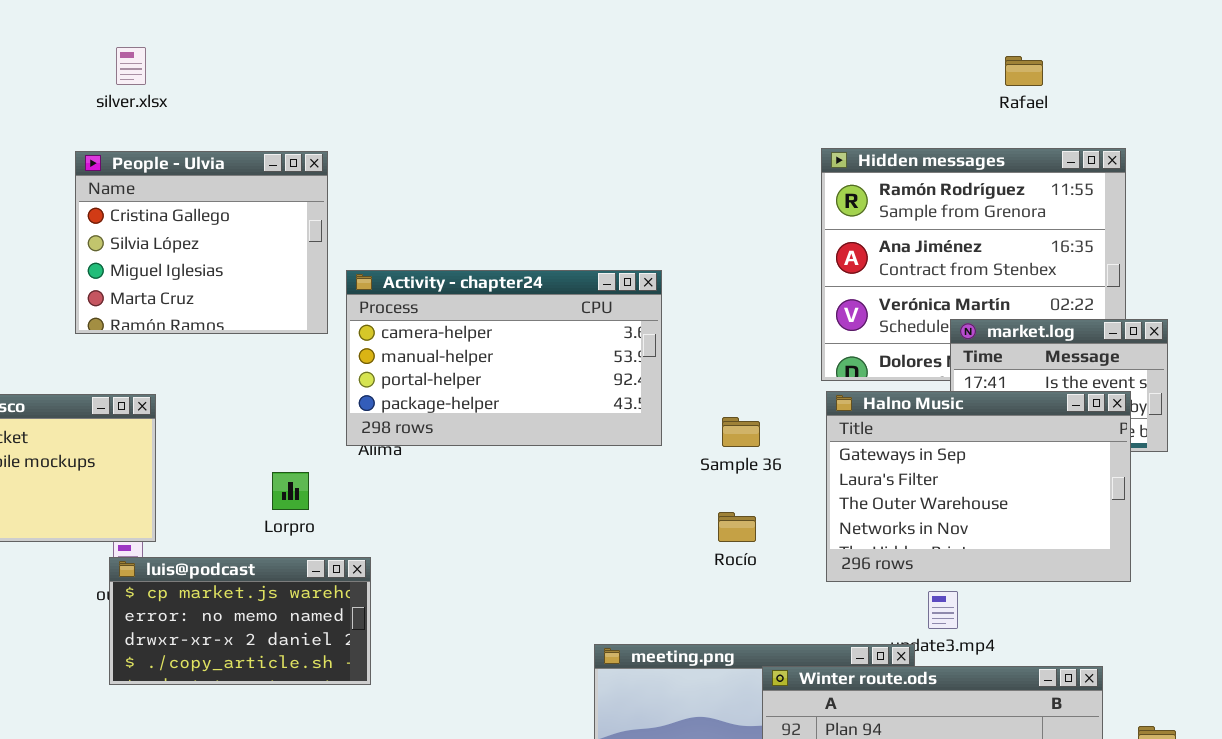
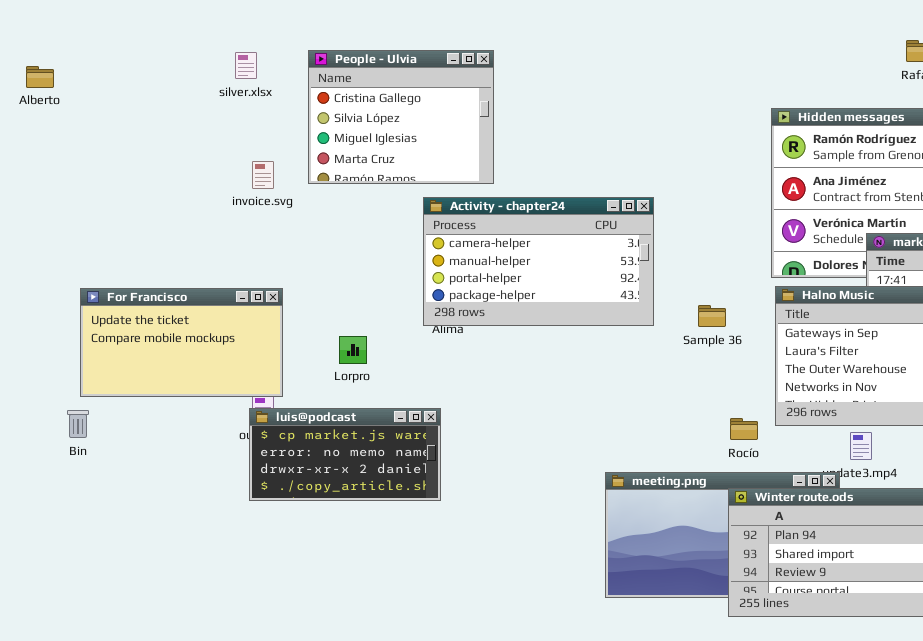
silver.xlsx: [116,47,146,85] -> [235,52,257,79], moved
People - Ulvia: [75,151,328,334] -> [308,50,494,184], moved
Lorpro: [272,472,309,510] -> [339,336,367,364], moved
Rocío: [718,512,756,542] -> [730,418,758,440], moved

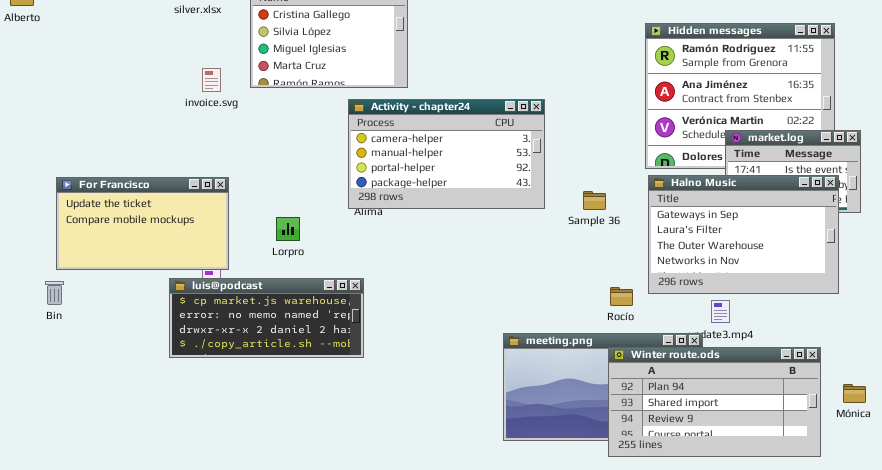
luis@podcast: [249,408,441,501] -> [169,278,364,358], resized

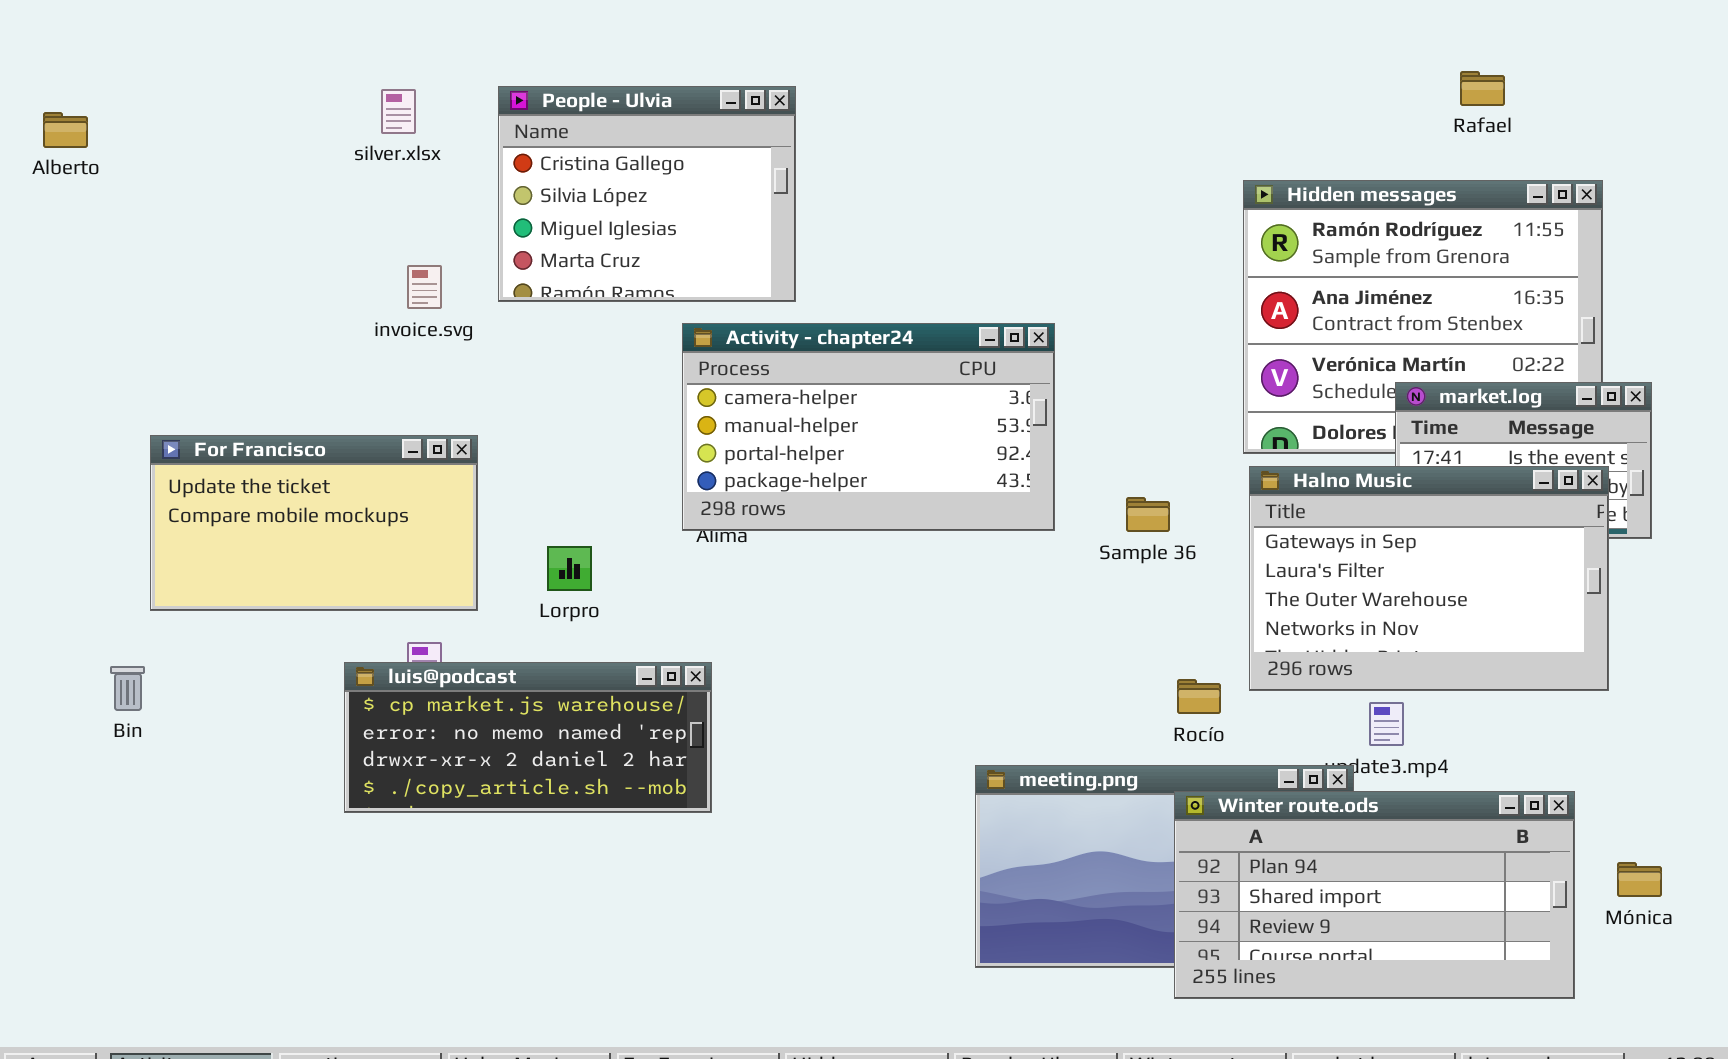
For Francisco: [56,177,229,270] -> [150,435,478,611], moved

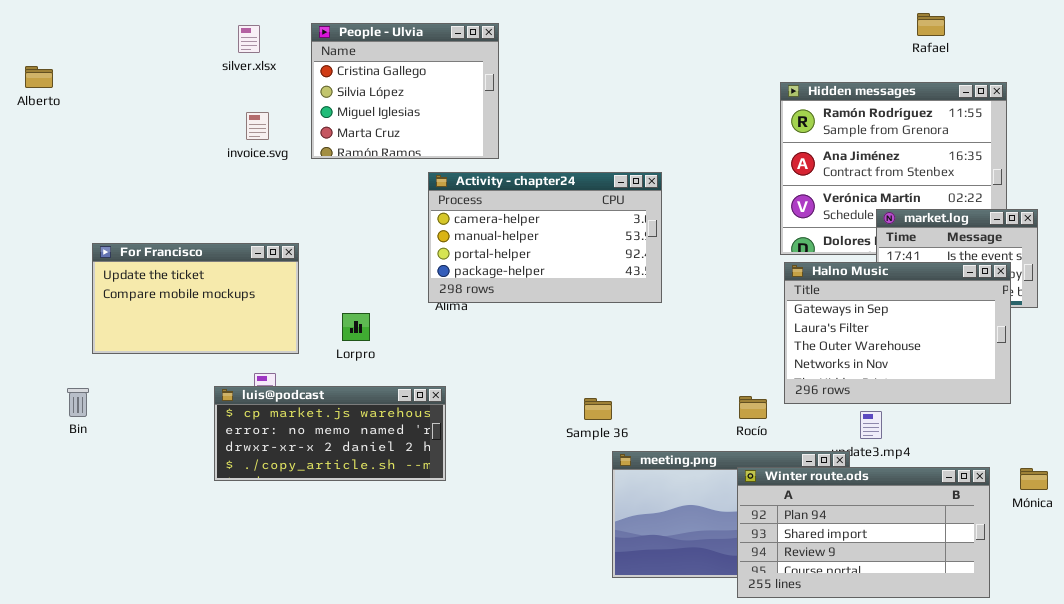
Alberto: [43,112,88,148] -> [25,66,53,88], moved
invoice.svg: [407,265,442,309] -> [246,112,269,140], moved
Sample 36: [1126,497,1170,532] -> [584,398,612,420], moved
Mónica: [1617,862,1662,897] -> [1020,468,1048,490], moved

